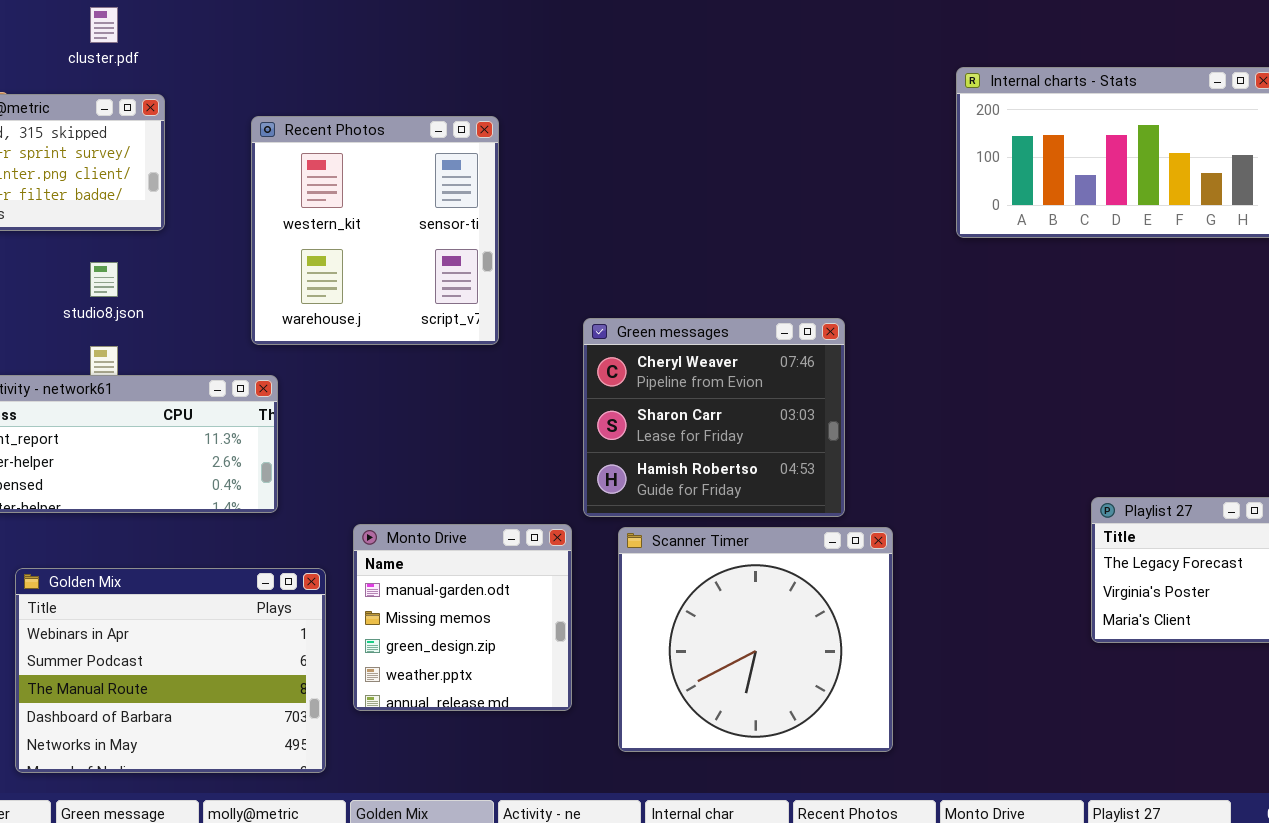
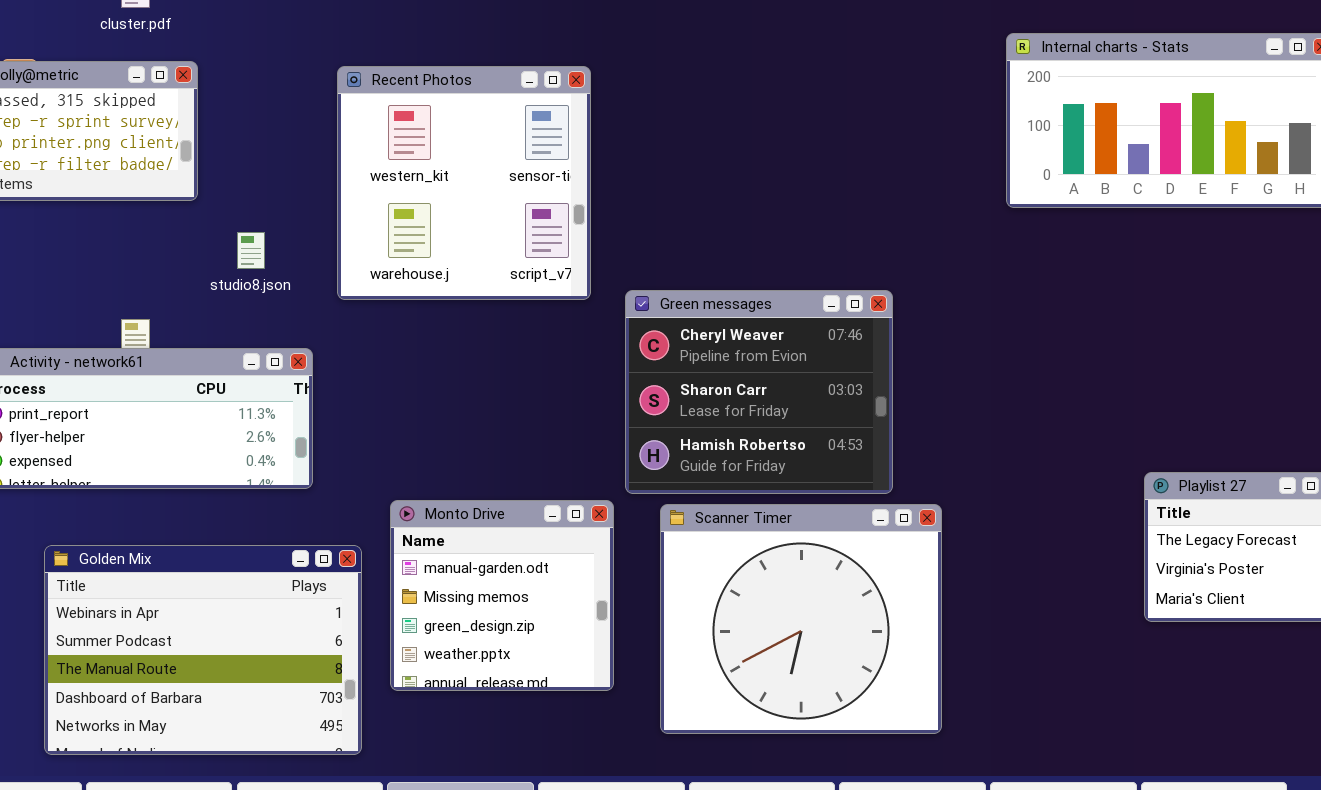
Recent Photos: [251,116,499,345] -> [337,66,591,300], moved
studio8.json: [90,262,118,297] -> [237,232,265,269], moved

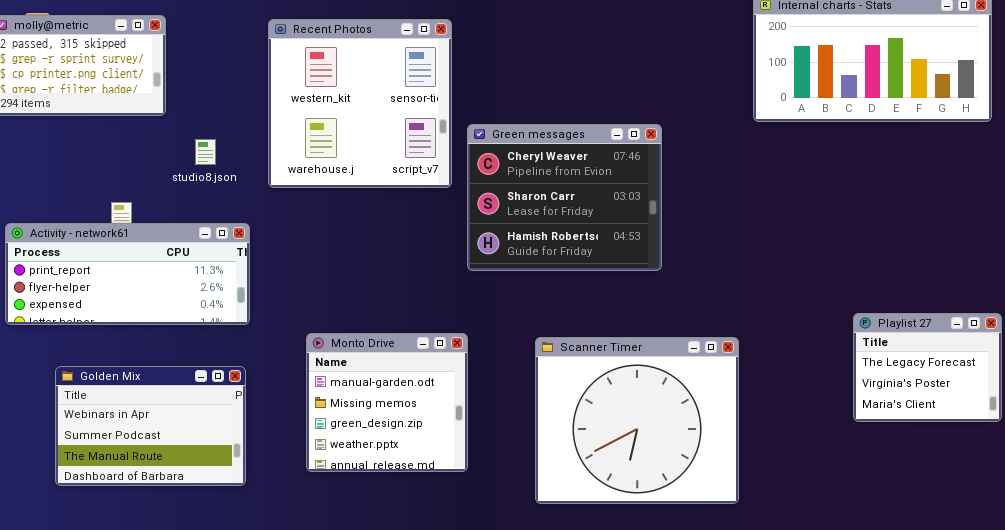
Green messages: [625,290,893,494] -> [467,124,662,271], moved
Scanner Timer: [660,504,942,734] -> [535,337,739,504], moved
Golden Mix: [44,545,362,755] -> [55,366,246,486], resized

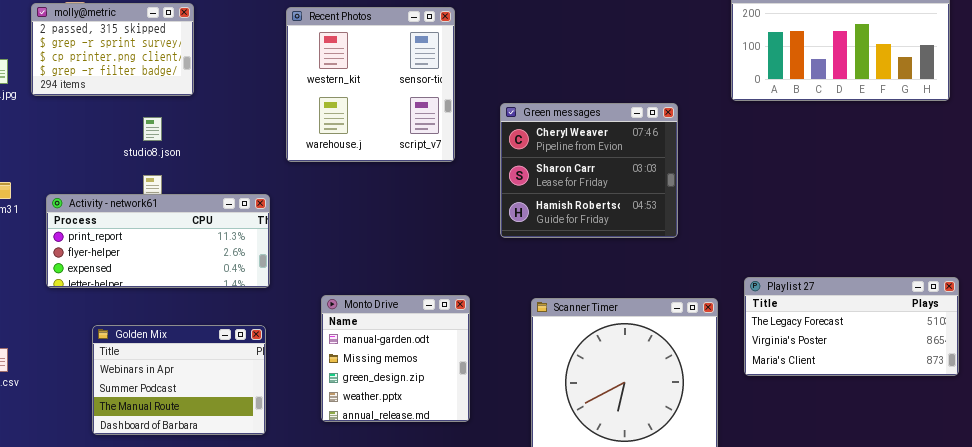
Green messages: [467,124,662,271] -> [500,103,678,238], moved
studio8.json: [195,139,216,165] -> [143,117,162,141], moved
Playlist 27: [853,313,1002,422] -> [744,277,959,376], resized

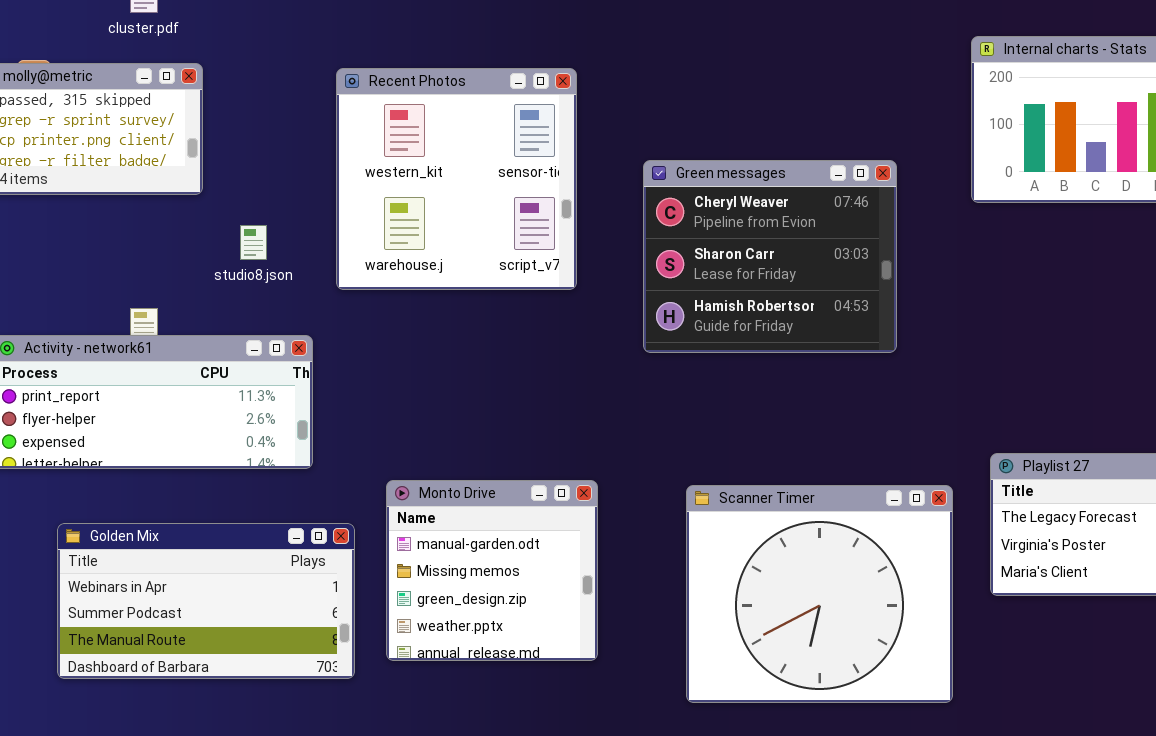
Green messages: [500,103,678,238] -> [643,160,897,353], moved
studio8.json: [143,117,162,141] -> [240,225,267,260], moved
Golden Mix: [92,325,266,435] -> [57,523,355,679], resized

